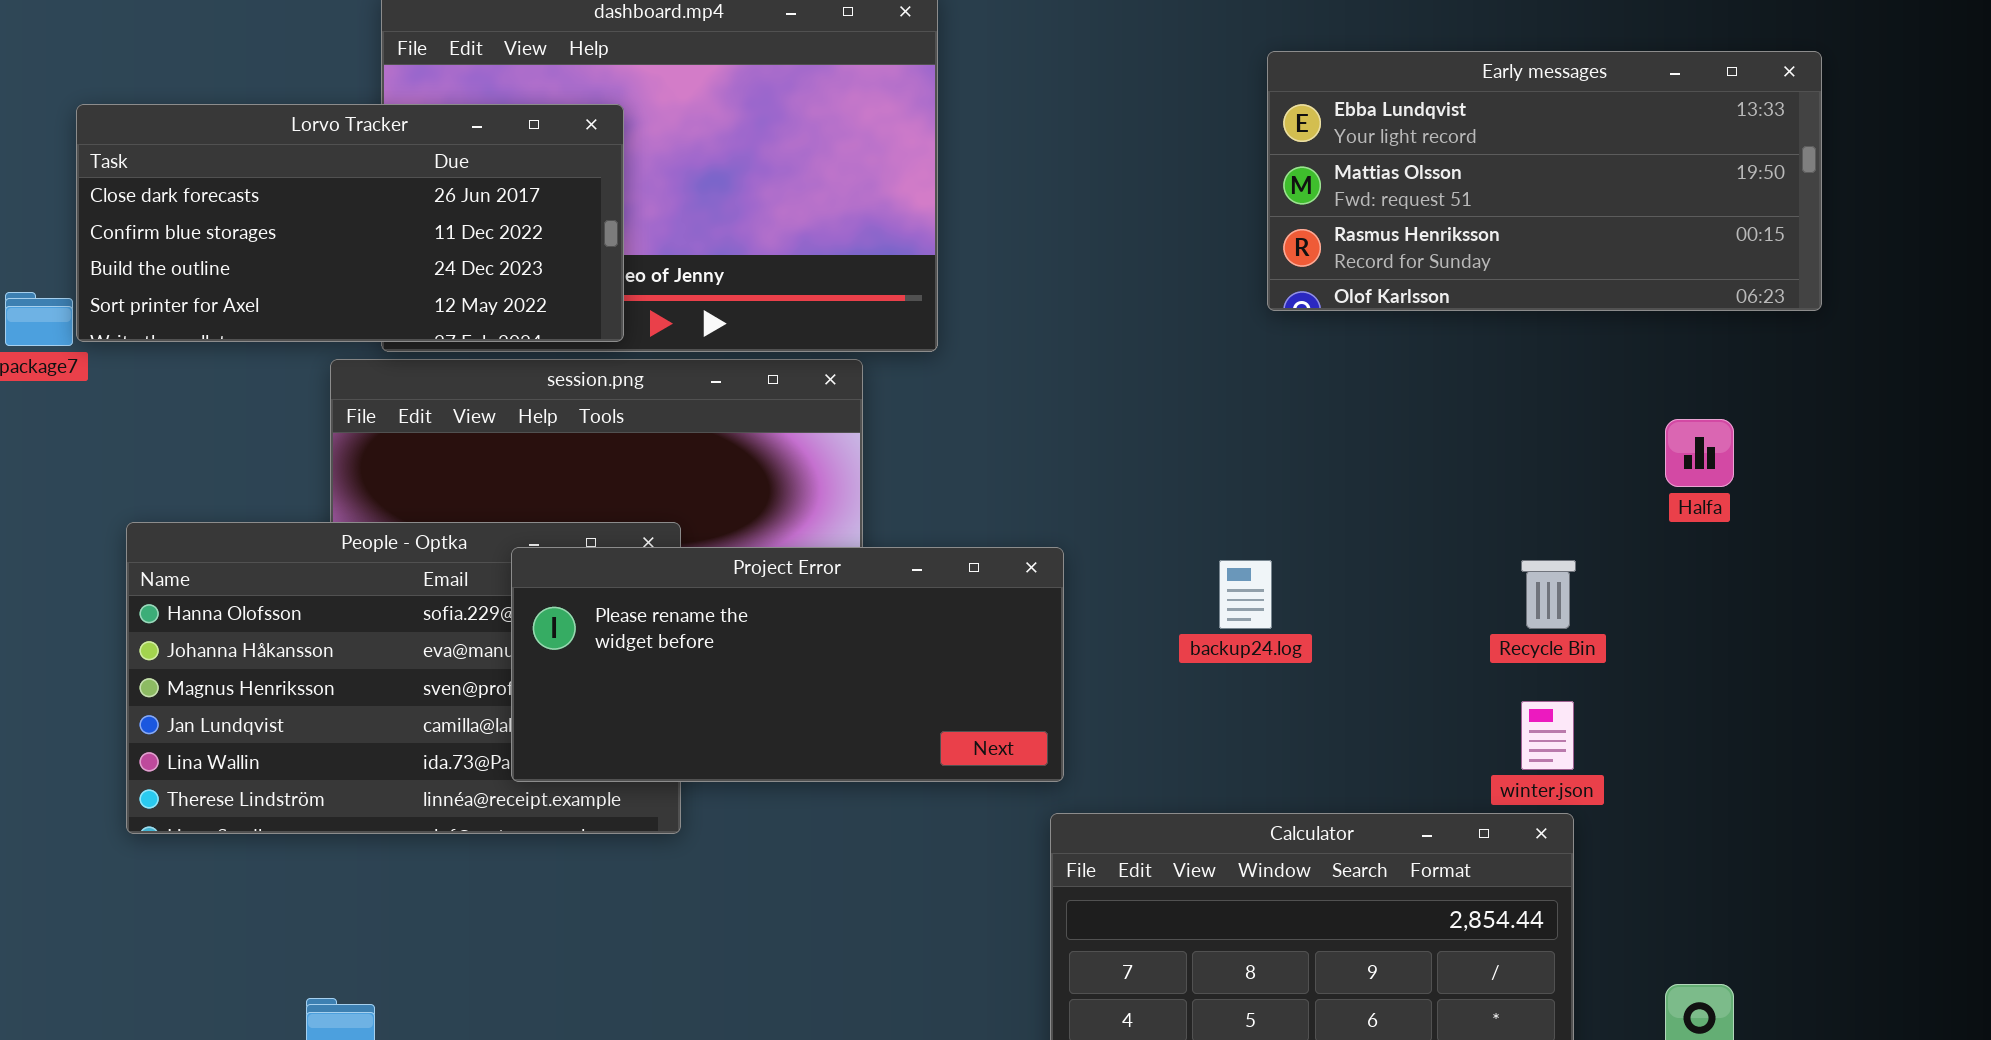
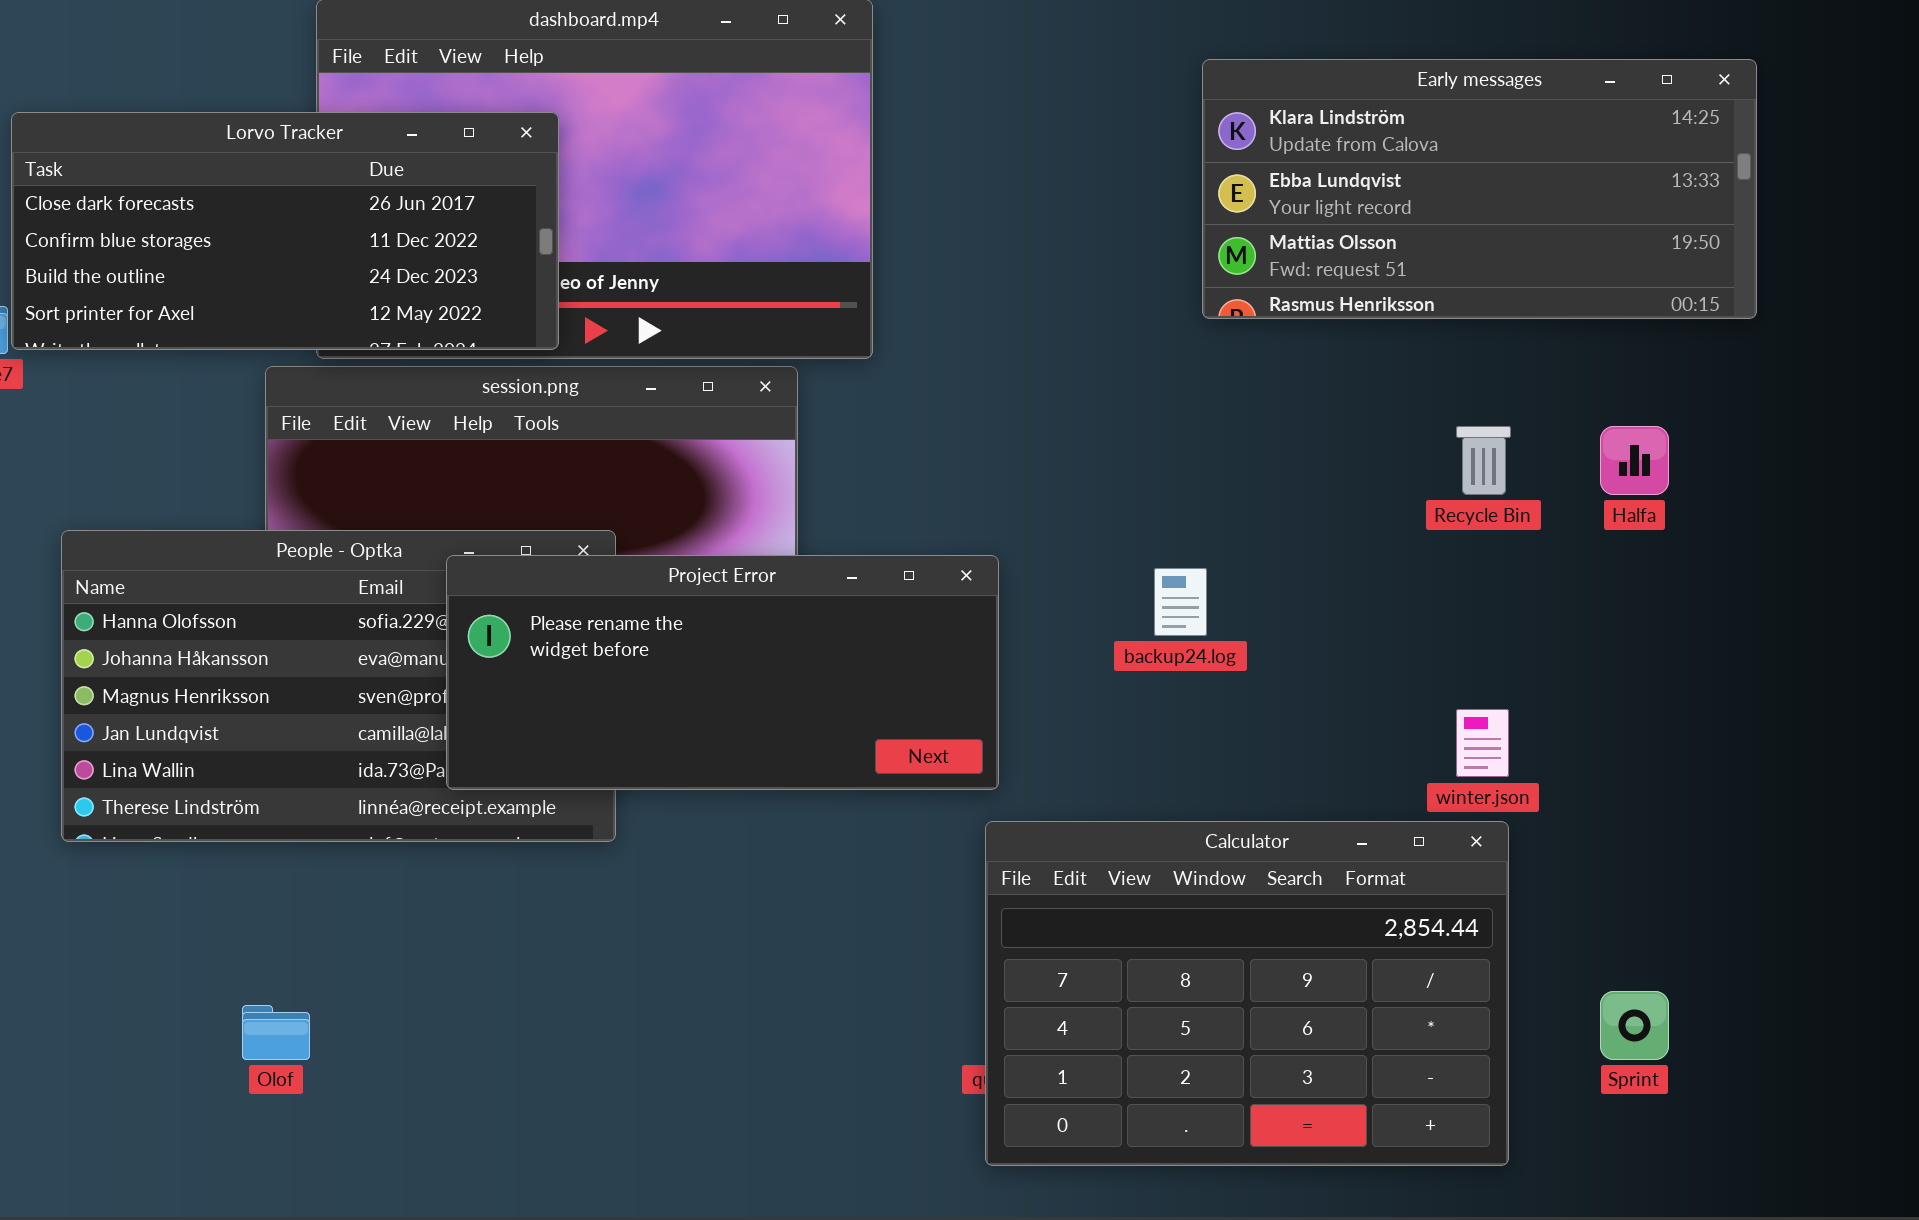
Early messages: [1267,51,1822,311] -> [1202,59,1757,319], scrolled up 1 row
Recycle Bin: [1521,560,1576,629] -> [1456,426,1511,495], moved

